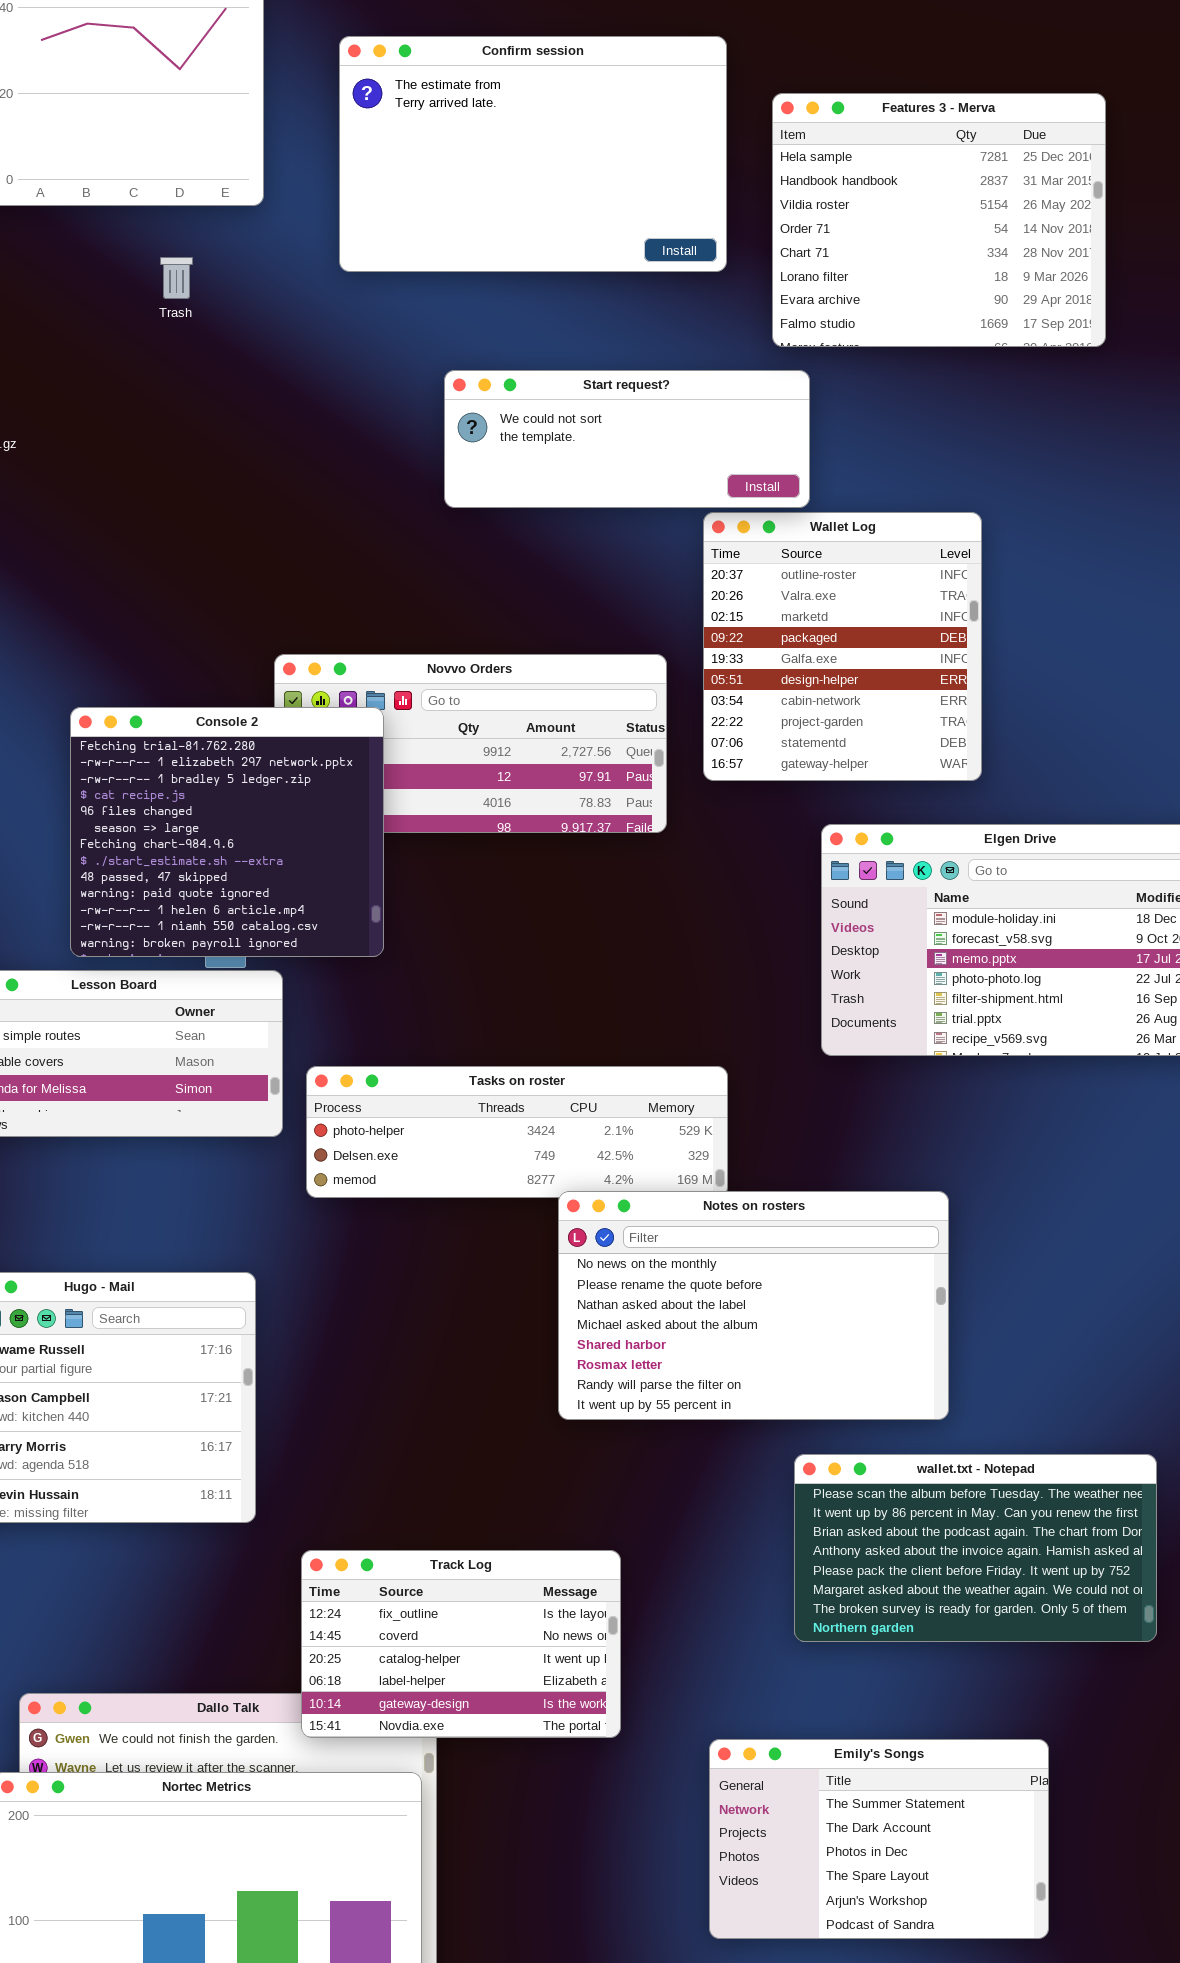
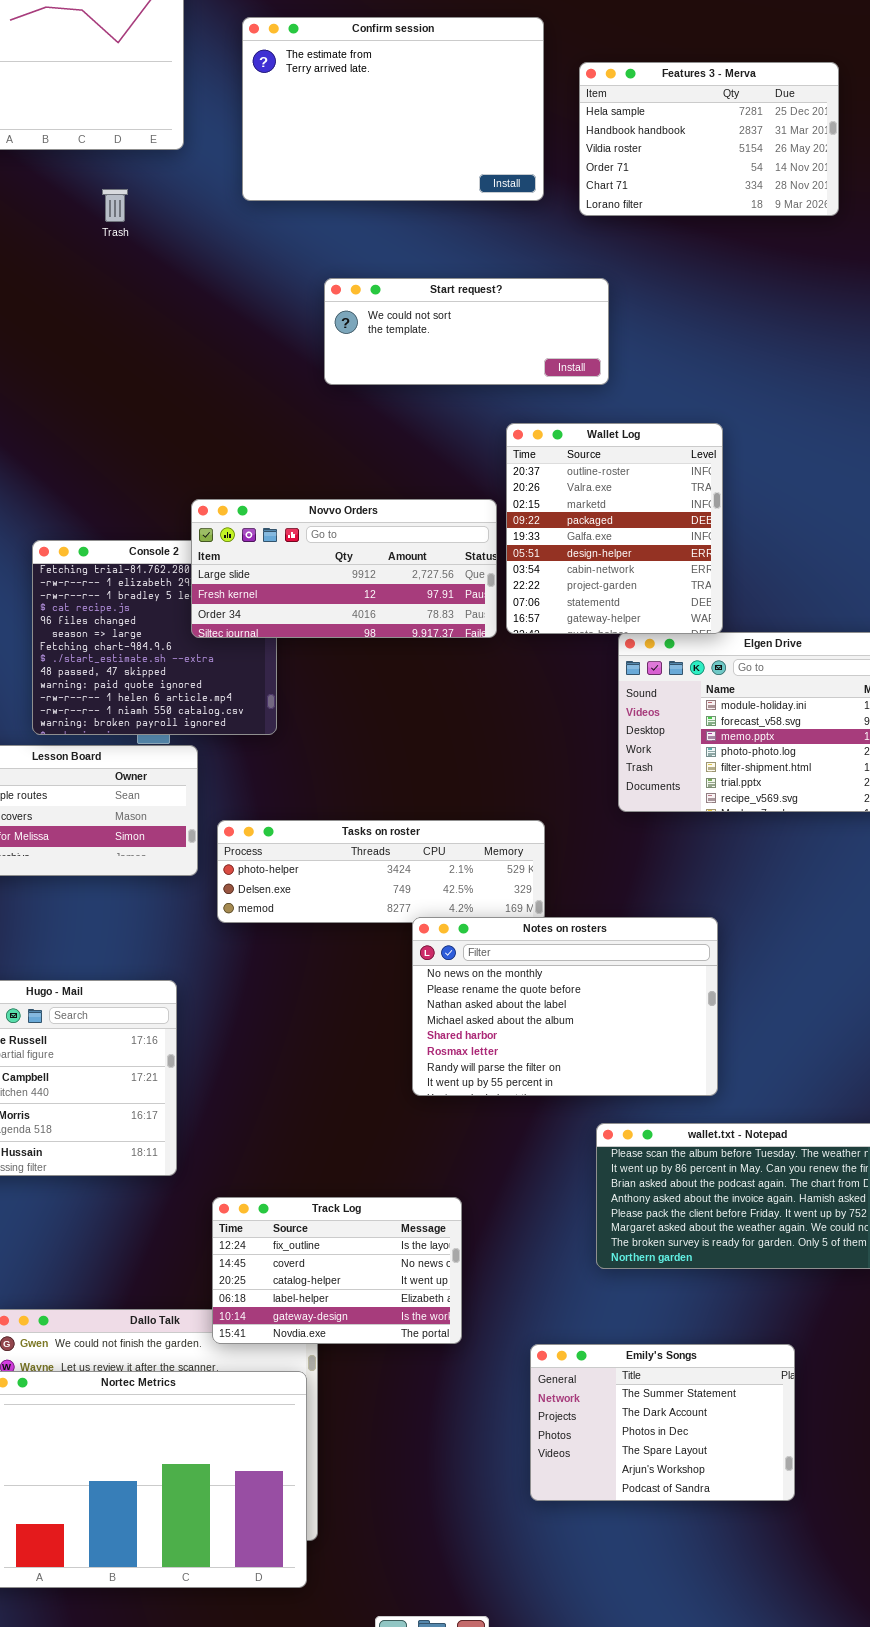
Features 3 - Merva: [772,93,1106,347] -> [579,62,839,216], resized
Wallet Log: [703,512,982,781] -> [506,423,723,634], moved
Novvo Orders: [274,654,667,833] -> [191,499,497,638], raised

